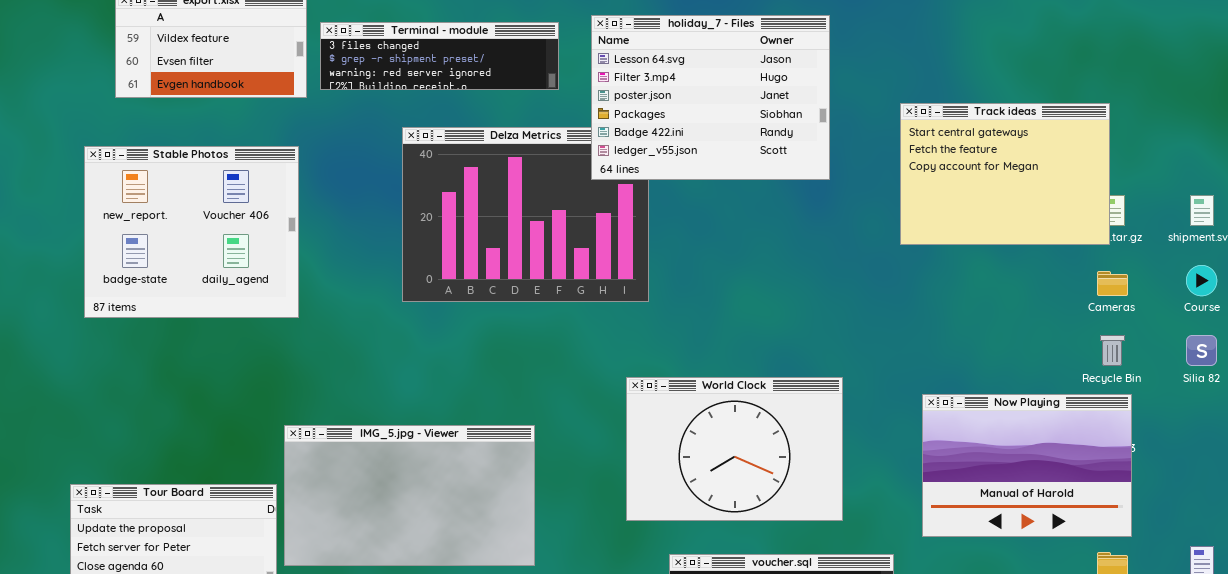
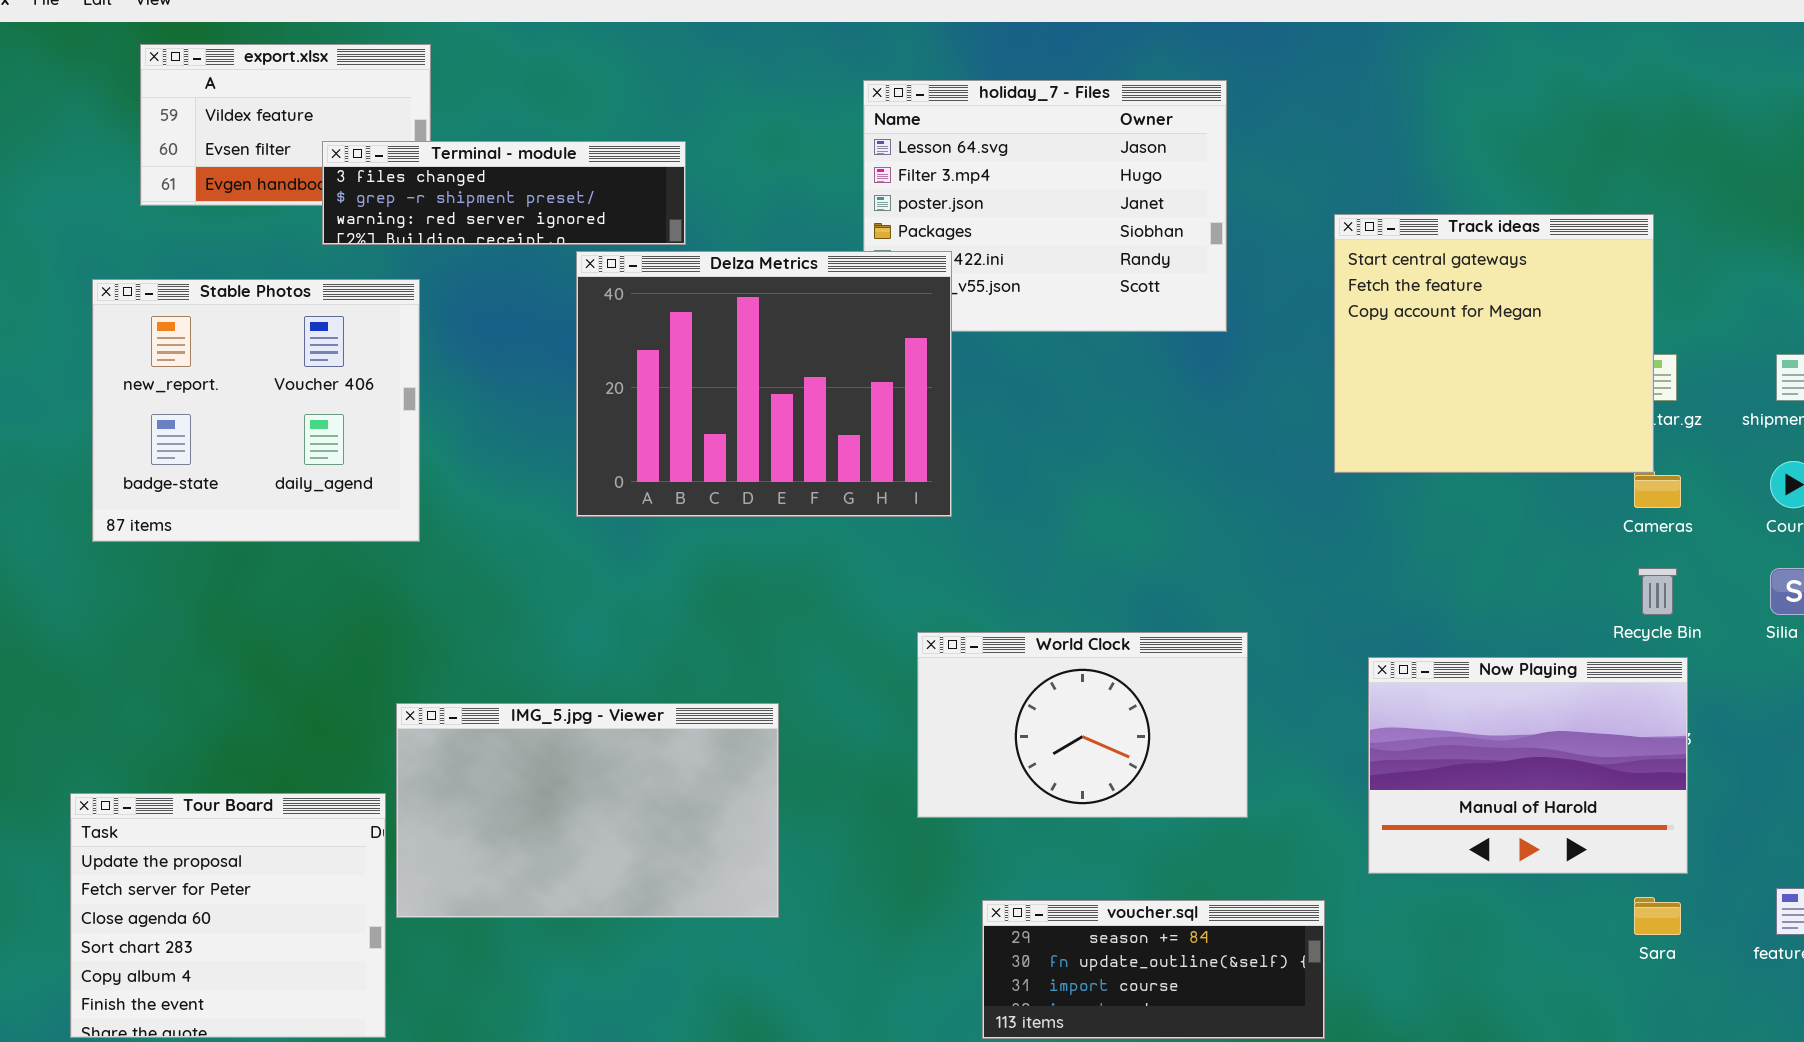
Terminal - module: [320,22,559,90] -> [322,141,686,245], moved
Track ideas: [900,103,1110,245] -> [1334,214,1654,473], resized
Delza Metrics: [402,127,649,302] -> [576,251,952,517], raised
World Clock: [626,377,843,521] -> [917,632,1248,818], resized

